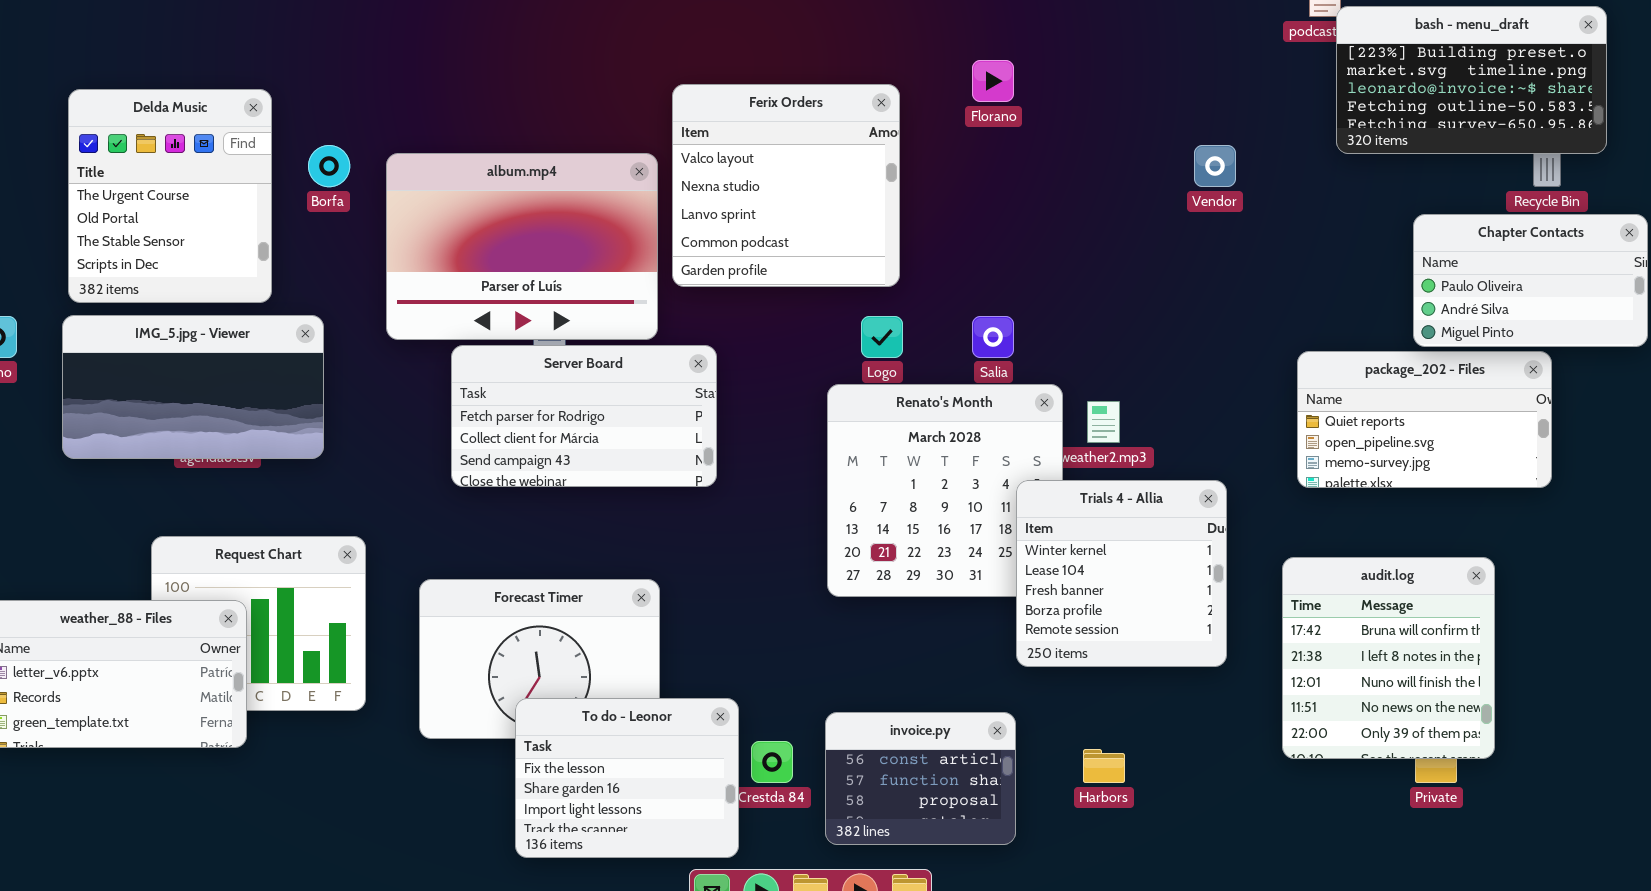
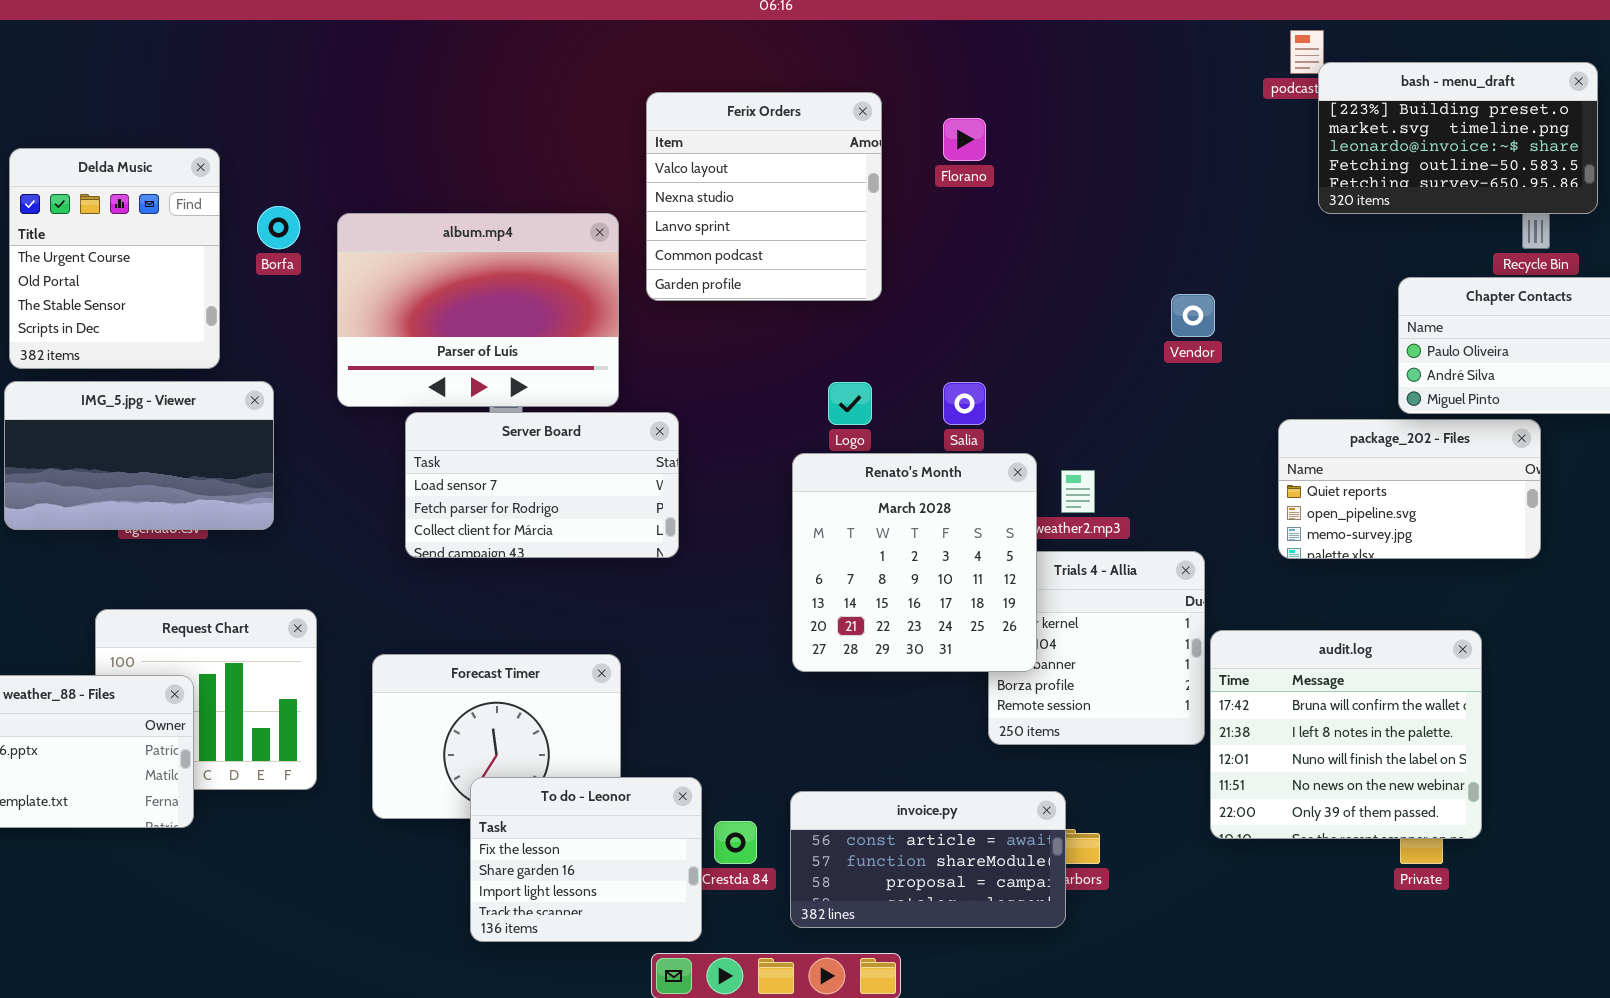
Ferix Orders: [672,84,900,287] -> [646,92,882,301], moved
Vendor: [1194,145,1236,187] -> [1171,294,1215,337], moved
Server Board: [451,345,717,487] -> [405,412,679,558], scrolled up 1 row
Renato's Month: [827,384,1063,597] -> [792,453,1037,672], raised
audit.log: [1282,557,1495,759] -> [1210,630,1482,839], resized
invoice.py: [825,712,1016,845] -> [790,791,1066,928], resized

